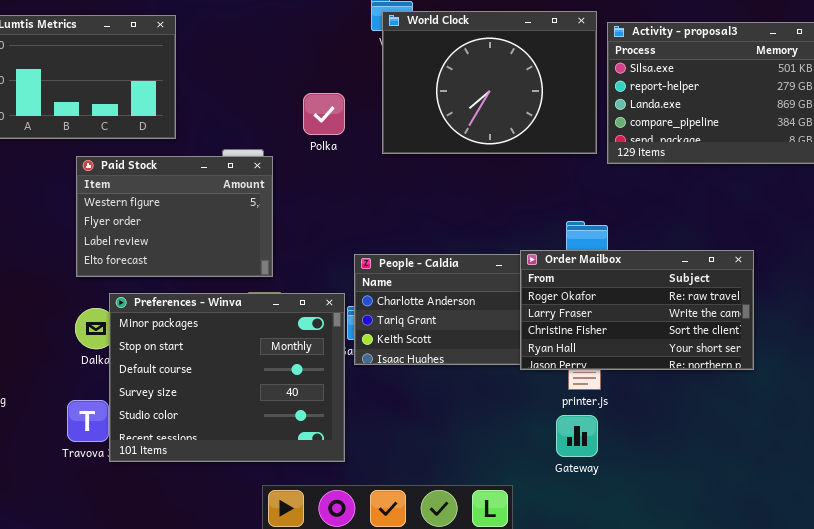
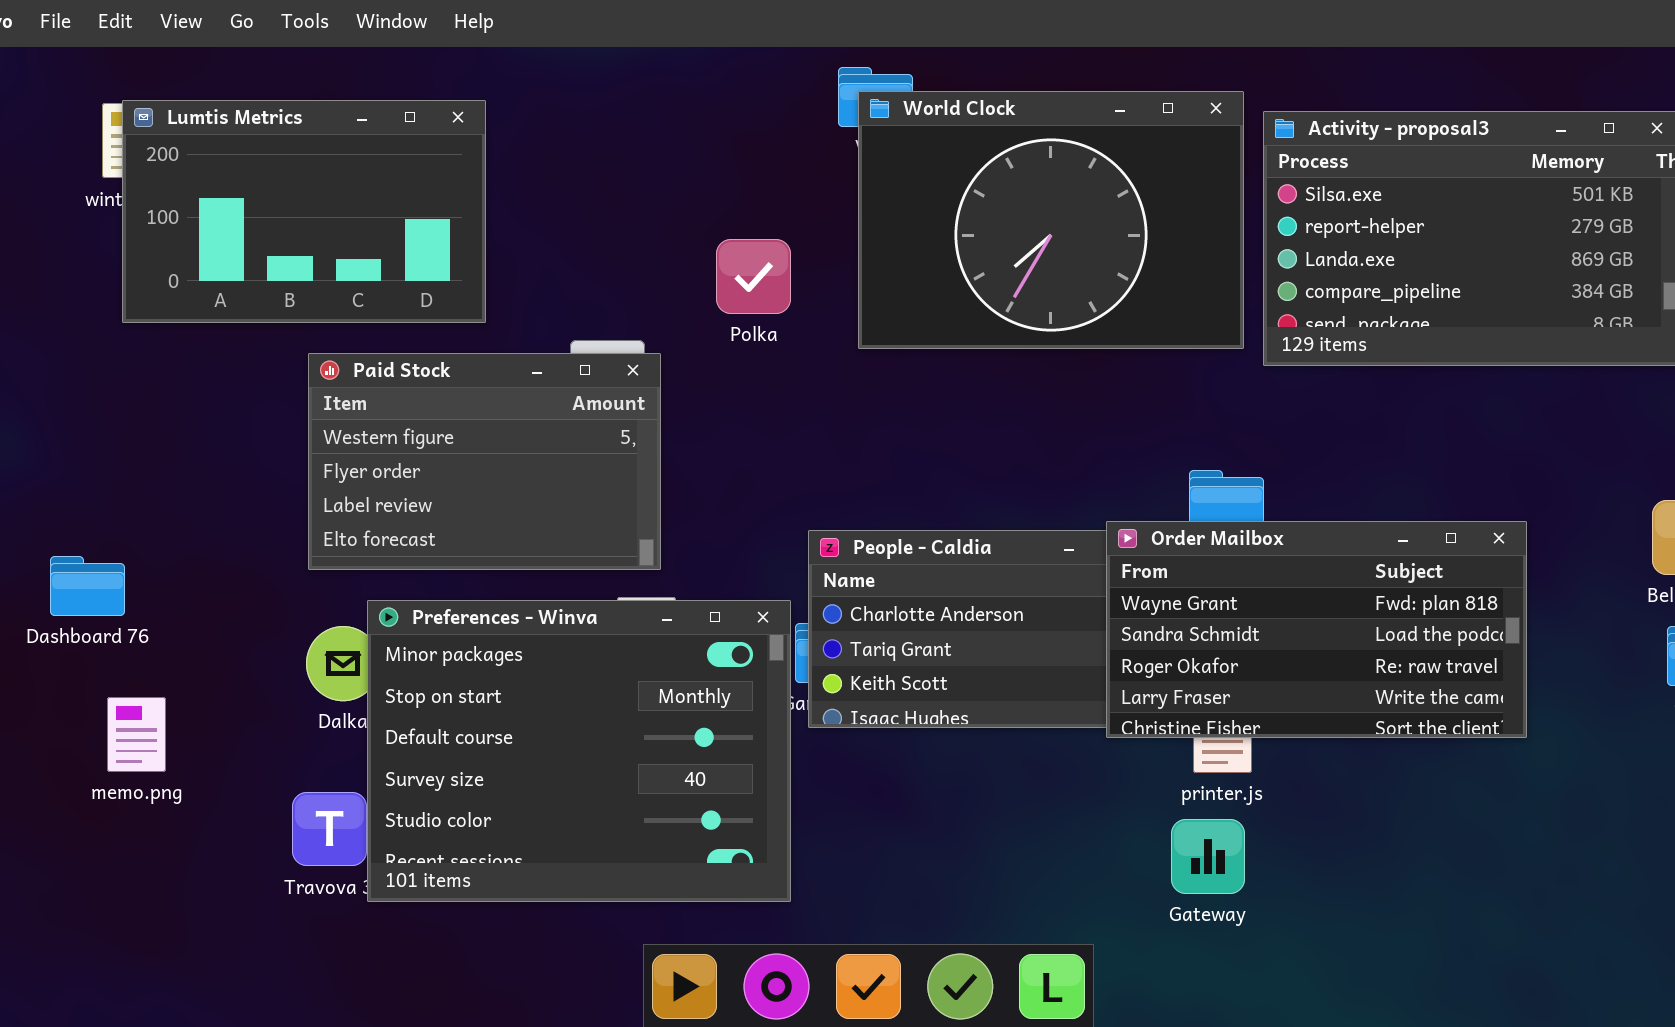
Order Mailbox: [520,250,754,370] -> [1106,521,1527,738], scrolled up 2 rows

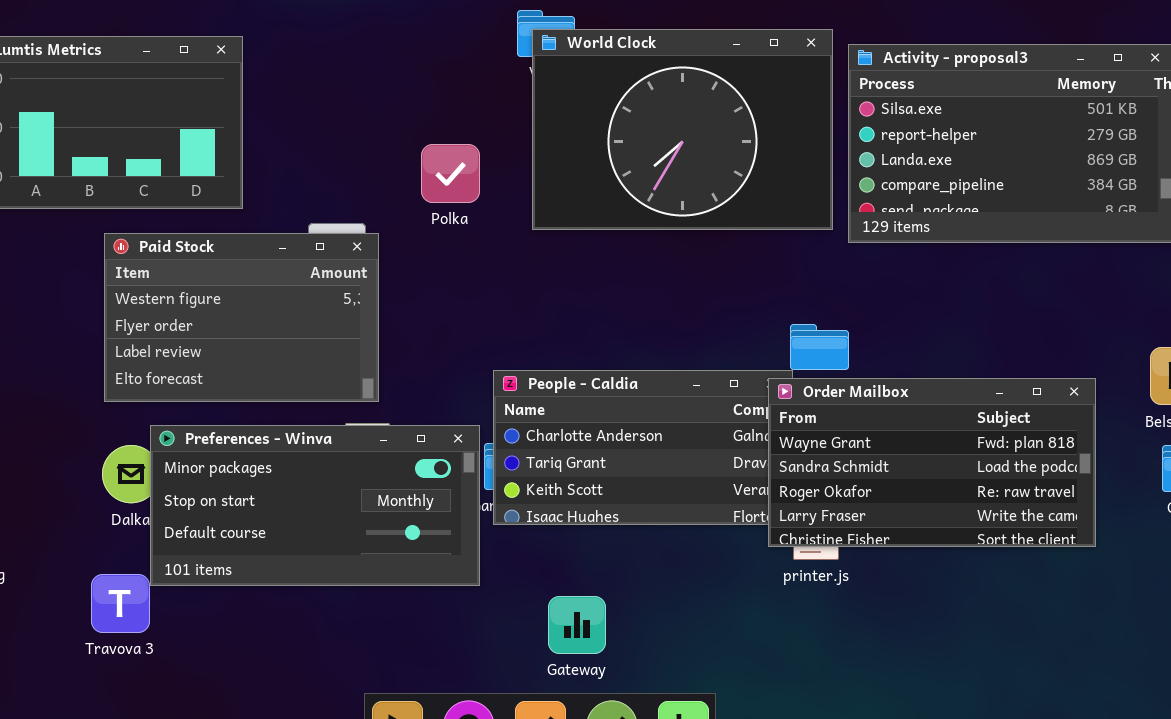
Order Mailbox: [1106,521,1527,738] -> [768,378,1096,547], moved
Preferences - Winva: [367,600,791,902] -> [150,425,480,586], resized
Gateway: [1171,819,1245,894] -> [548,596,606,654], moved

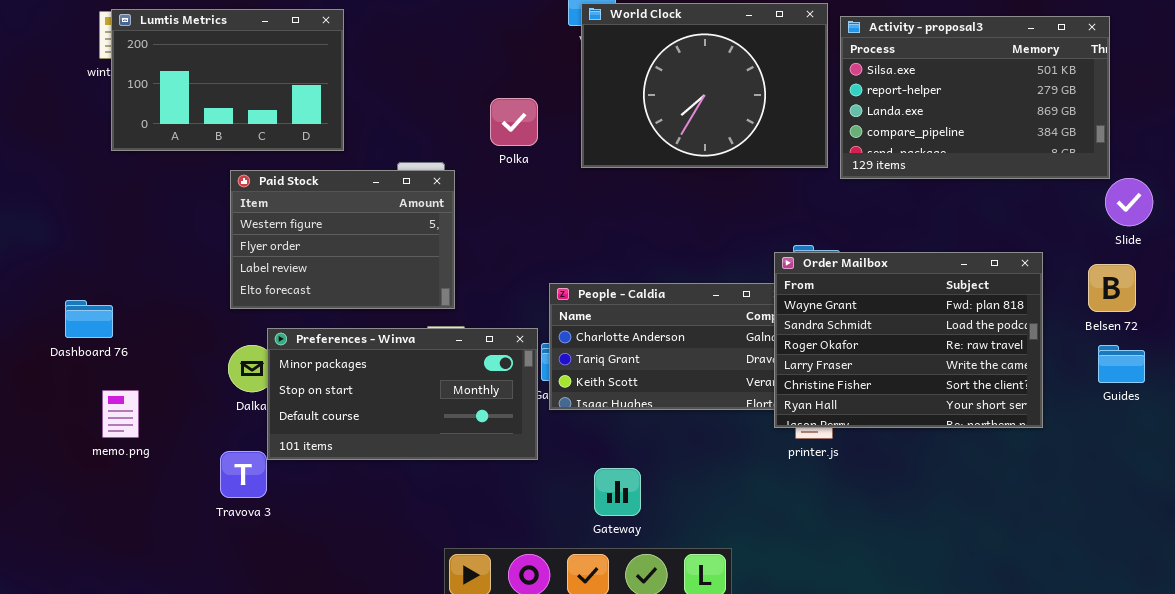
Order Mailbox: [768,378,1096,547] -> [774,252,1043,428], resized

